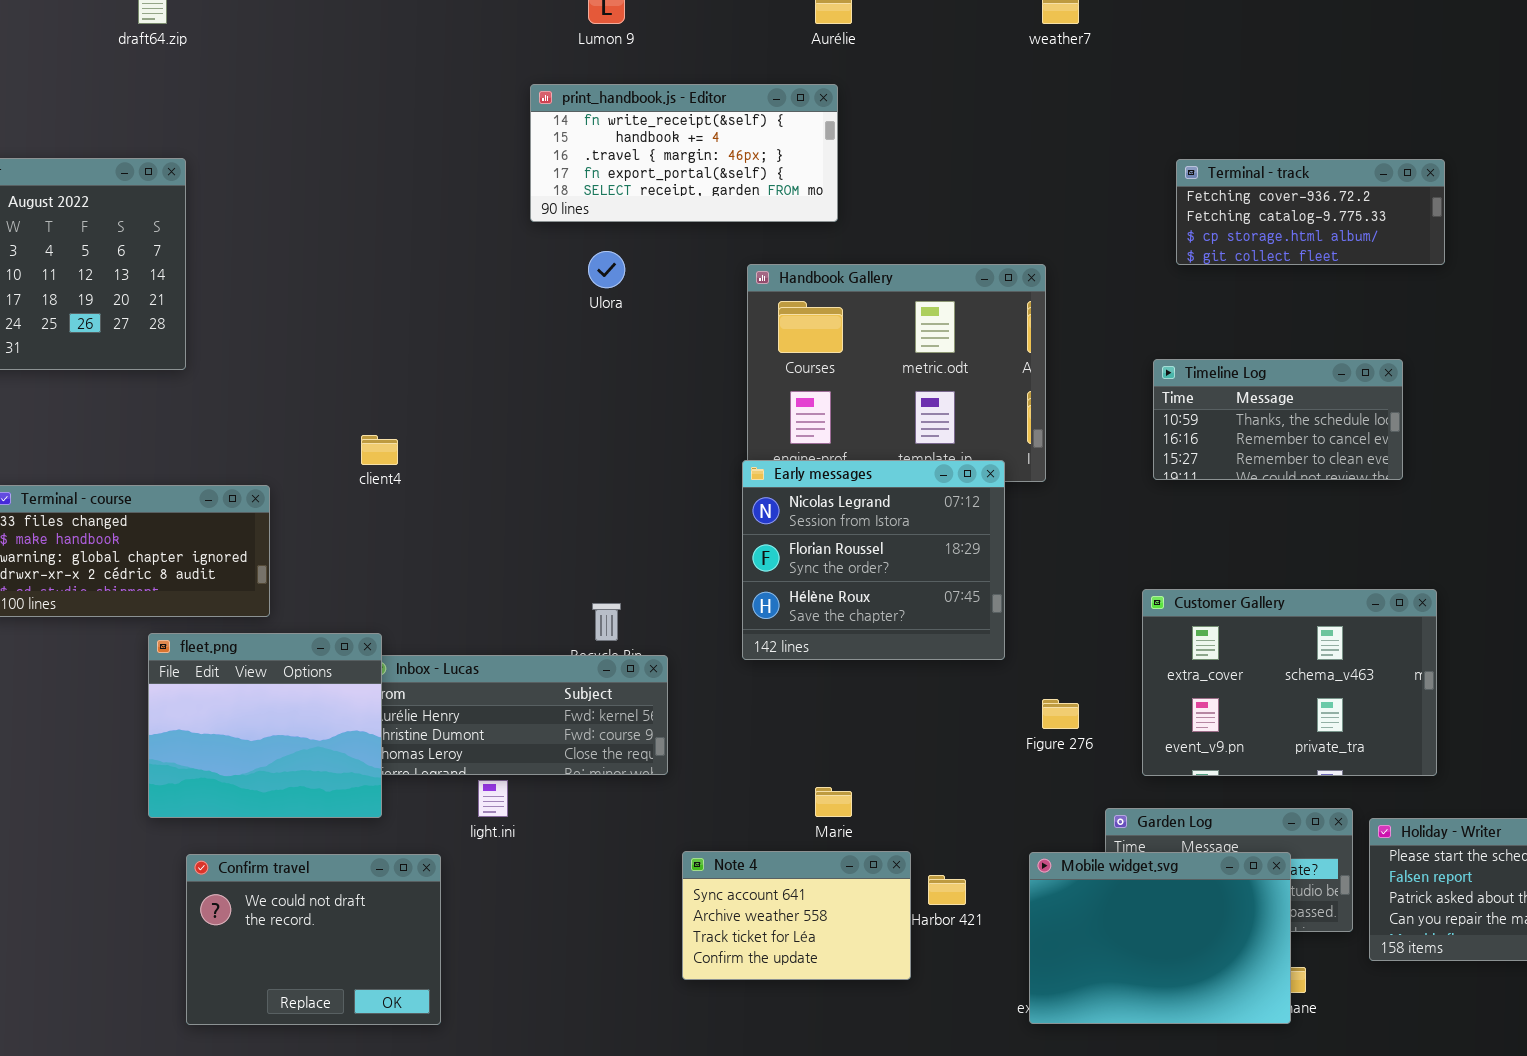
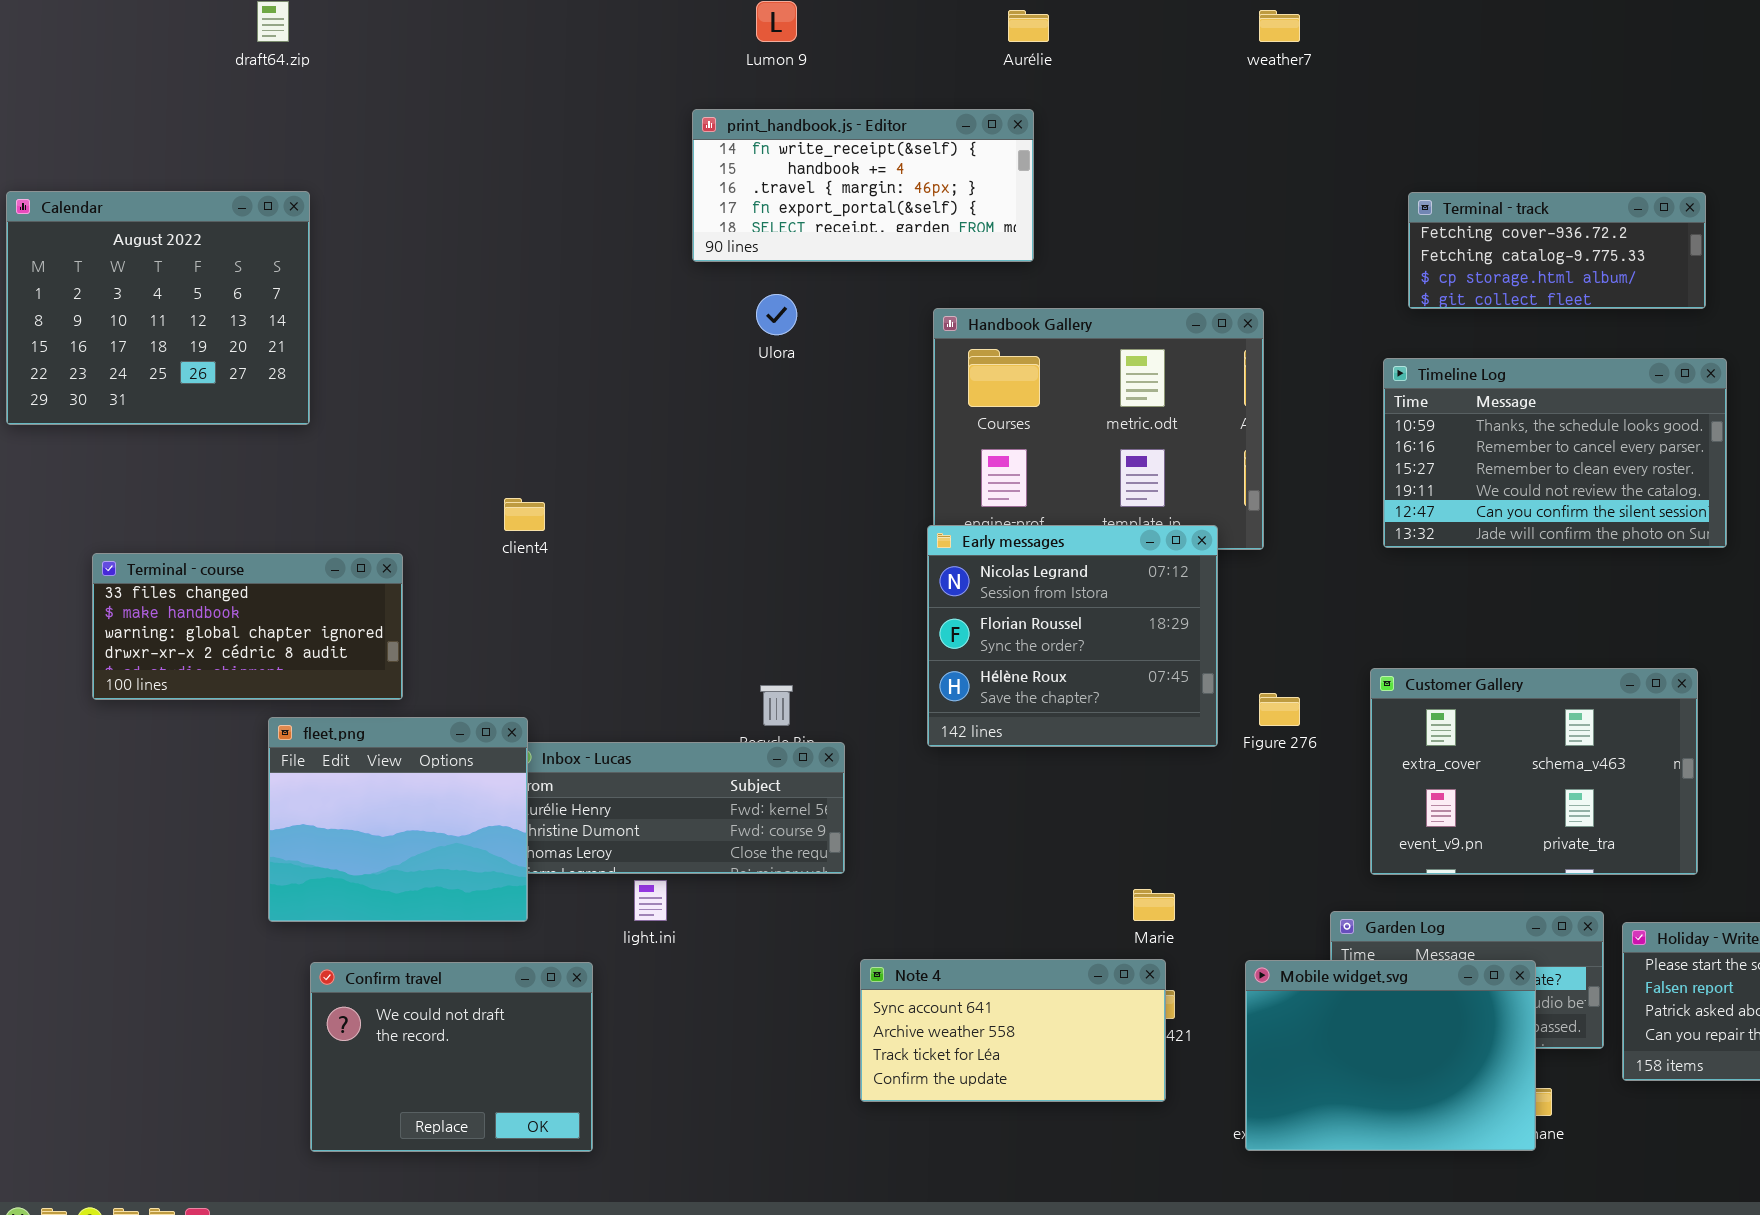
Timeline Log: [1153,359,1403,480] -> [1383,358,1727,548], resized
Figure 276: [1042,699,1079,729] -> [1259,693,1300,726], moved
Marie: [815,787,852,817] -> [1133,889,1175,921], moved
Note 4: [682,851,911,980] -> [860,959,1166,1102], resized

